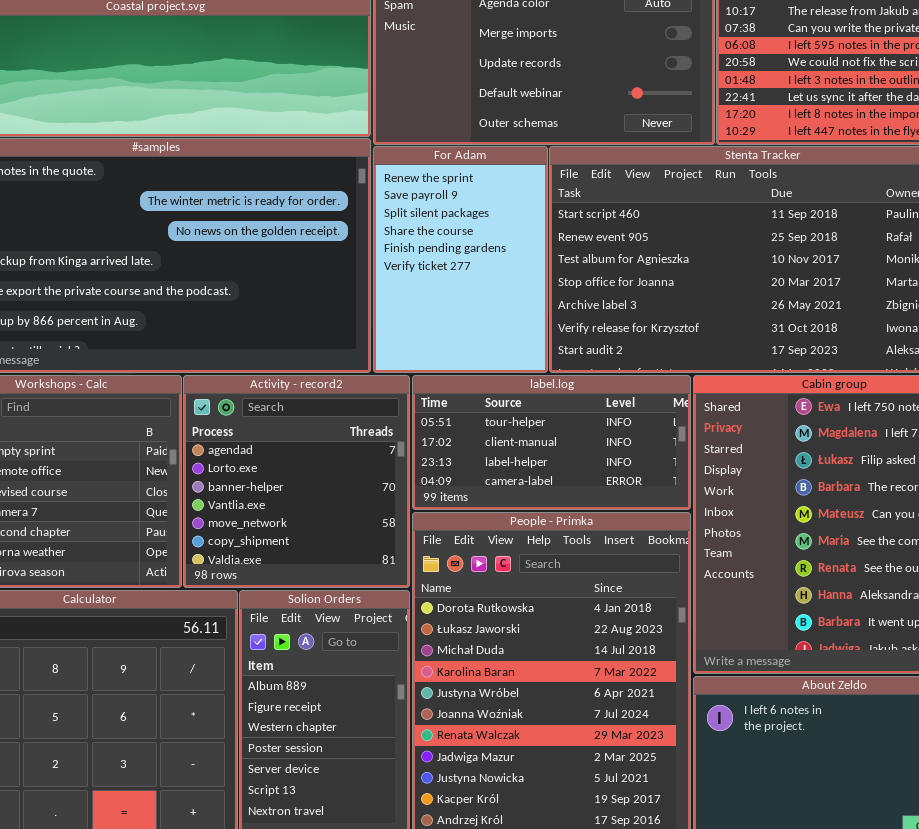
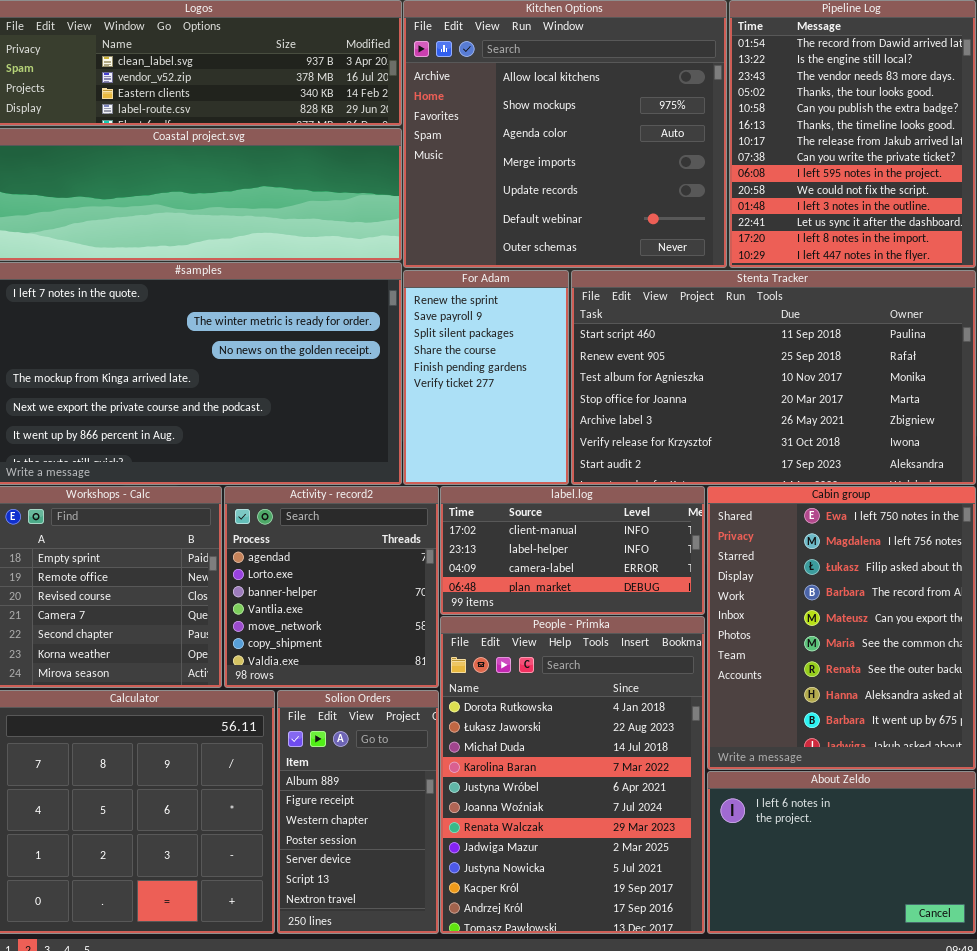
label.log: [412,375,691,510] -> [440,486,705,615], scrolled down 1 row

